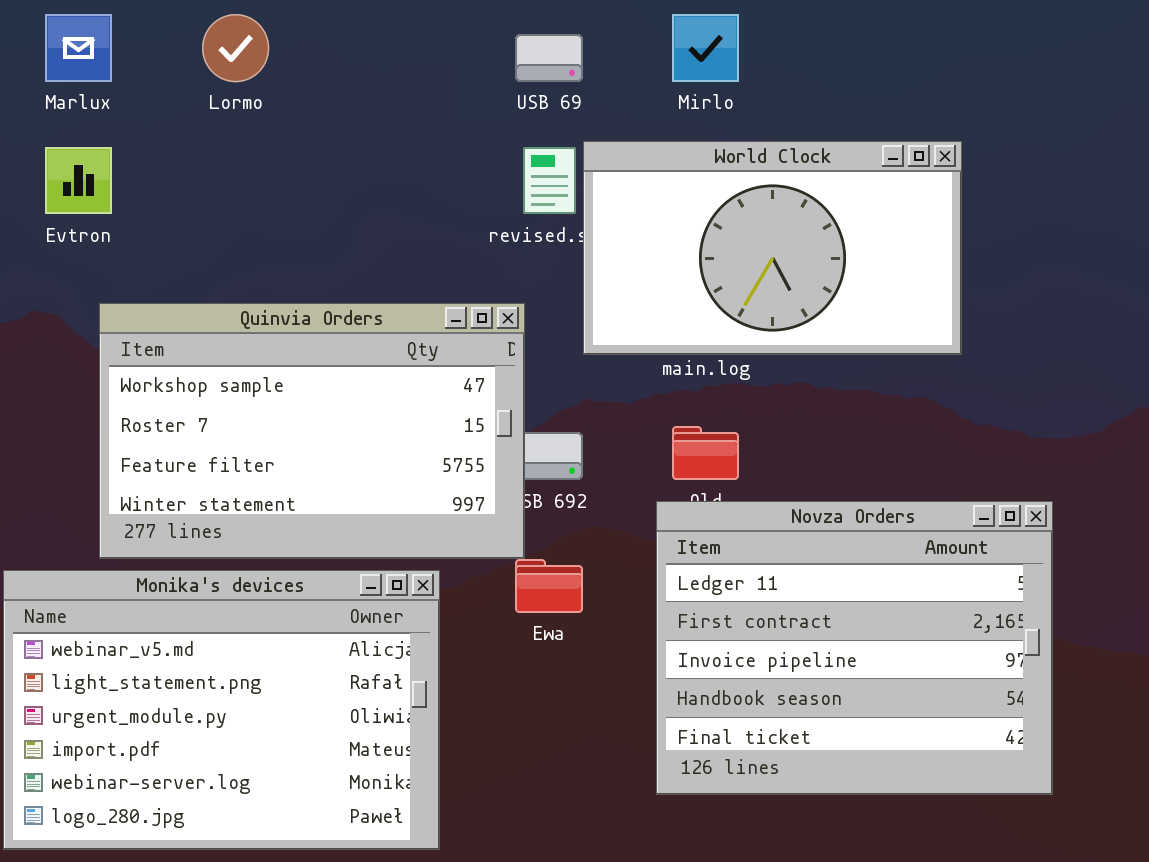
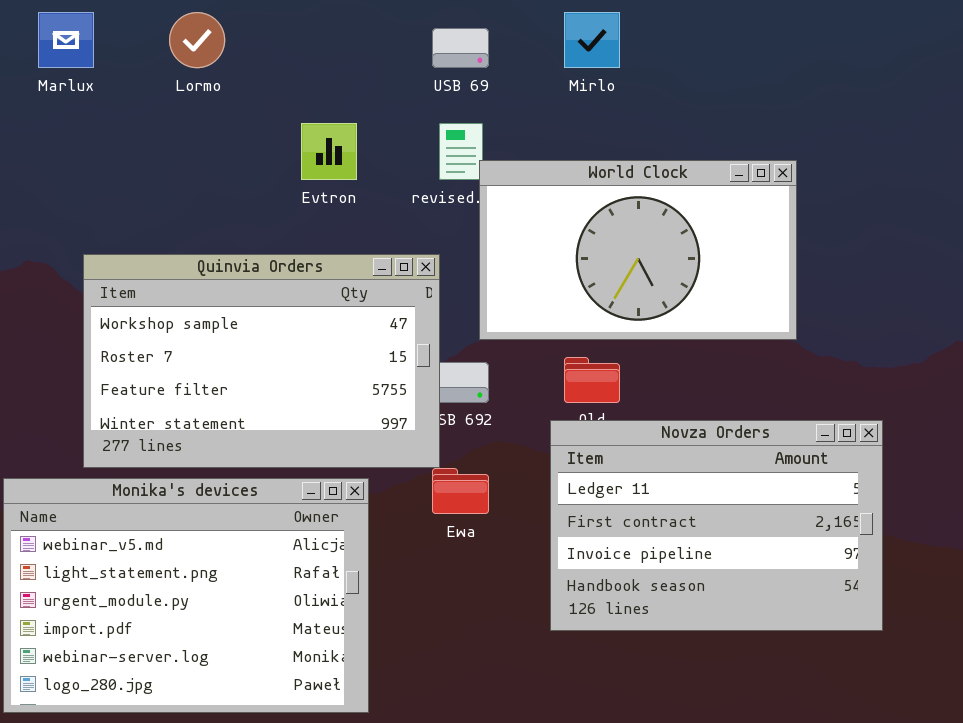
World Clock: [583,141,962,355] -> [479,160,797,340], moved
Evtron: [45,147,112,214] -> [301,123,357,180], moved
Novza Orders: [656,501,1053,795] -> [550,420,883,631], resized

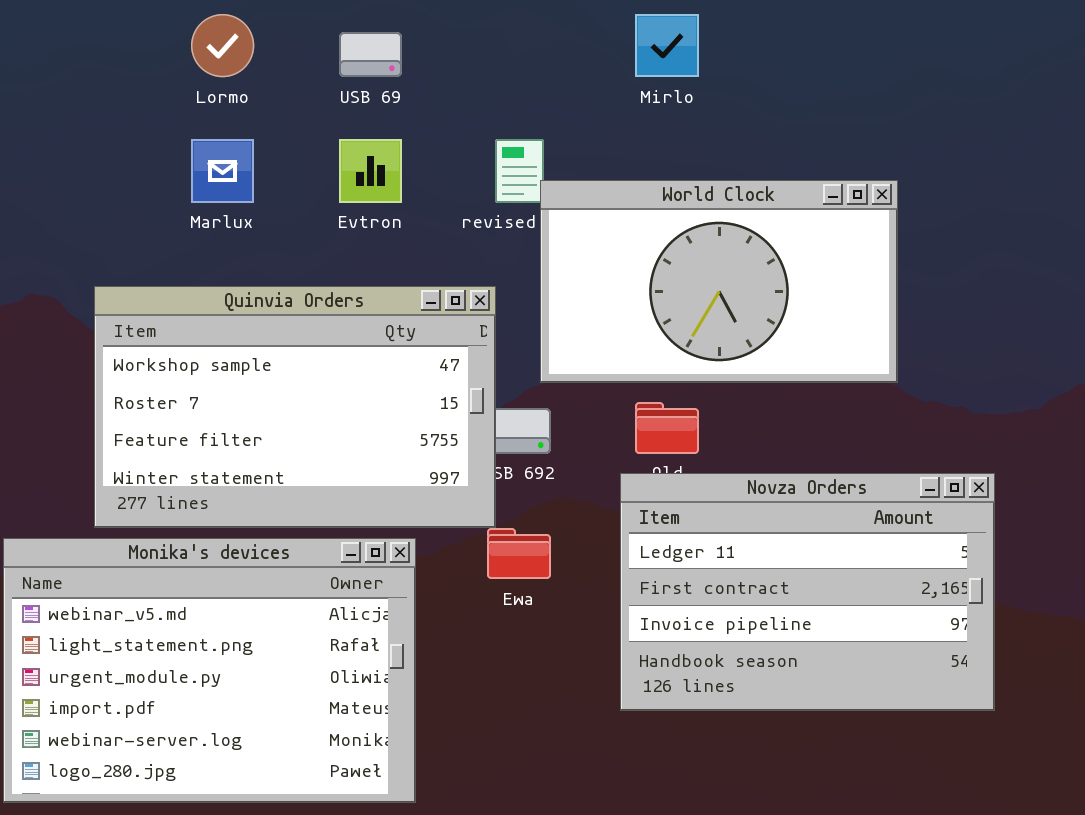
Marlux: [38,12,94,68] -> [191,139,254,203], moved
USB 69: [432,28,489,68] -> [339,32,402,77], moved

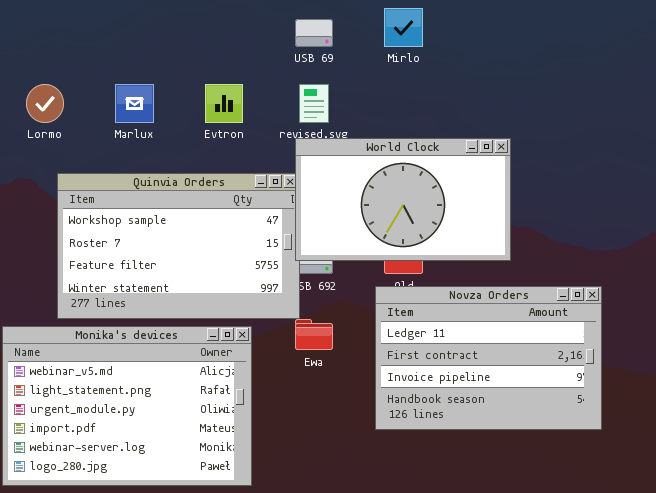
Lormo: [191,14,254,77] -> [26,84,64,123], moved
USB 69: [339,32,402,77] -> [295,19,333,47], moved
World Clock: [540,180,898,383] -> [295,138,511,261], moved

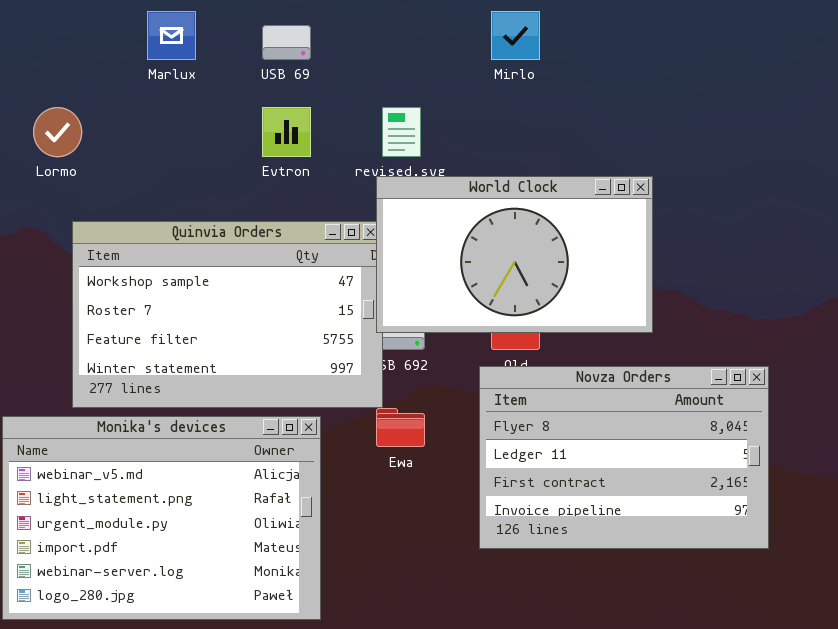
USB 69: [295,19,333,47] -> [262,25,311,60], moved
Marlux: [115,84,154,123] -> [147,11,196,60], moved
Novza Orders: [375,286,602,430] -> [479,366,769,549], scrolled up 1 row

